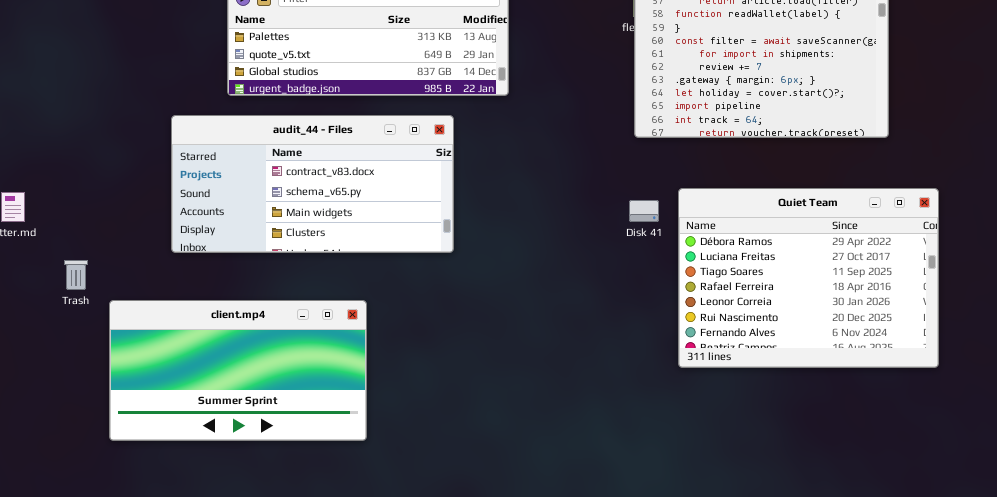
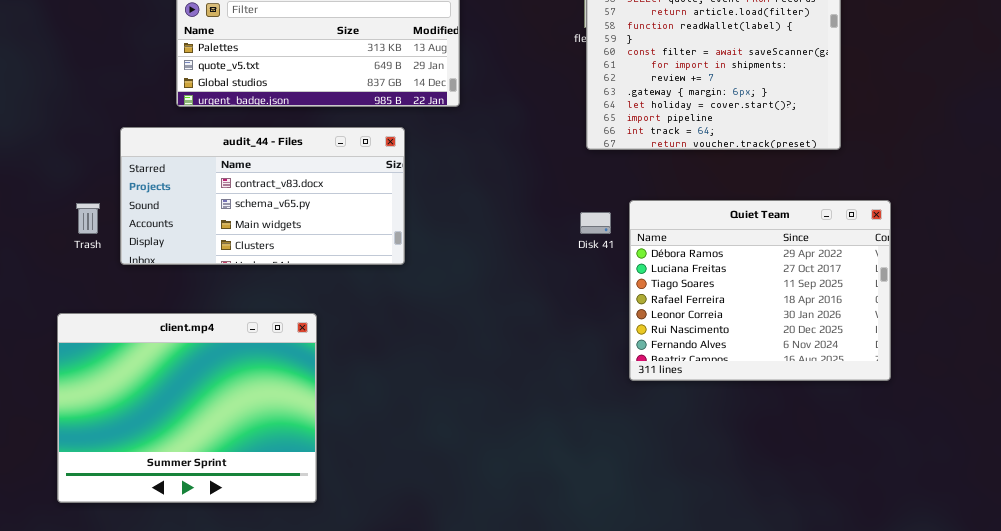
Trash: [64,260,88,290] -> [76,203,100,234], moved
client.mp4: [109,300,367,441] -> [57,313,317,503], resized

